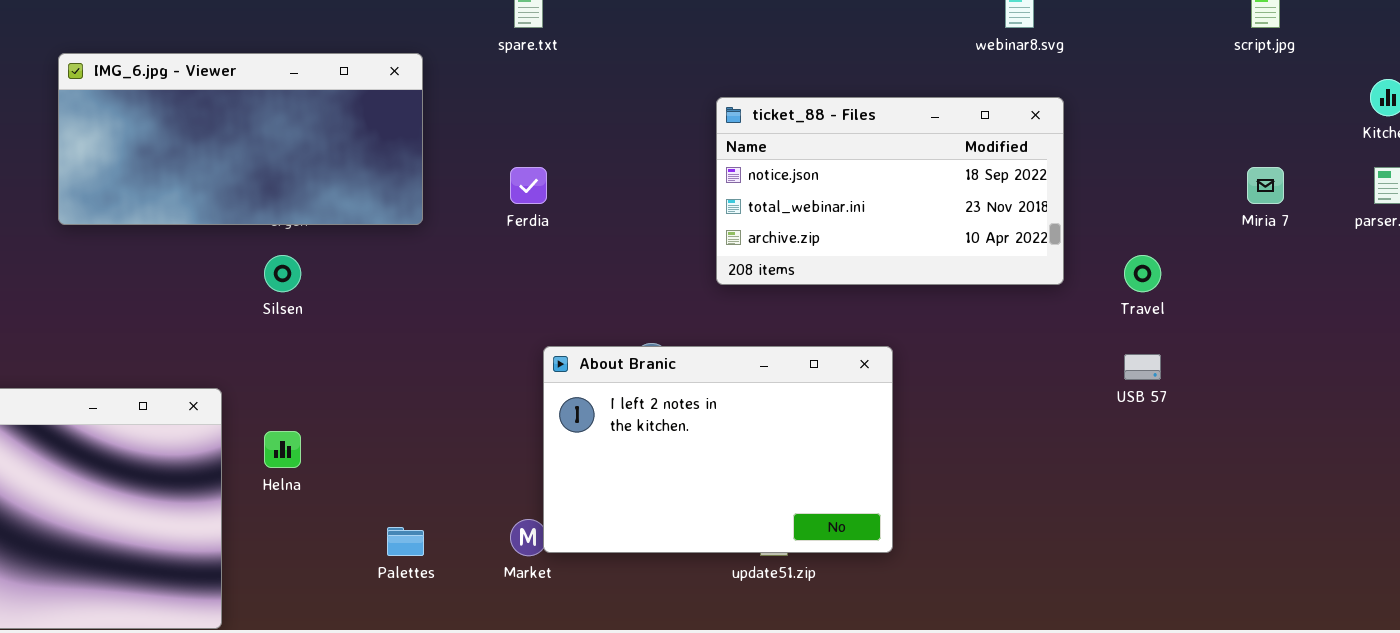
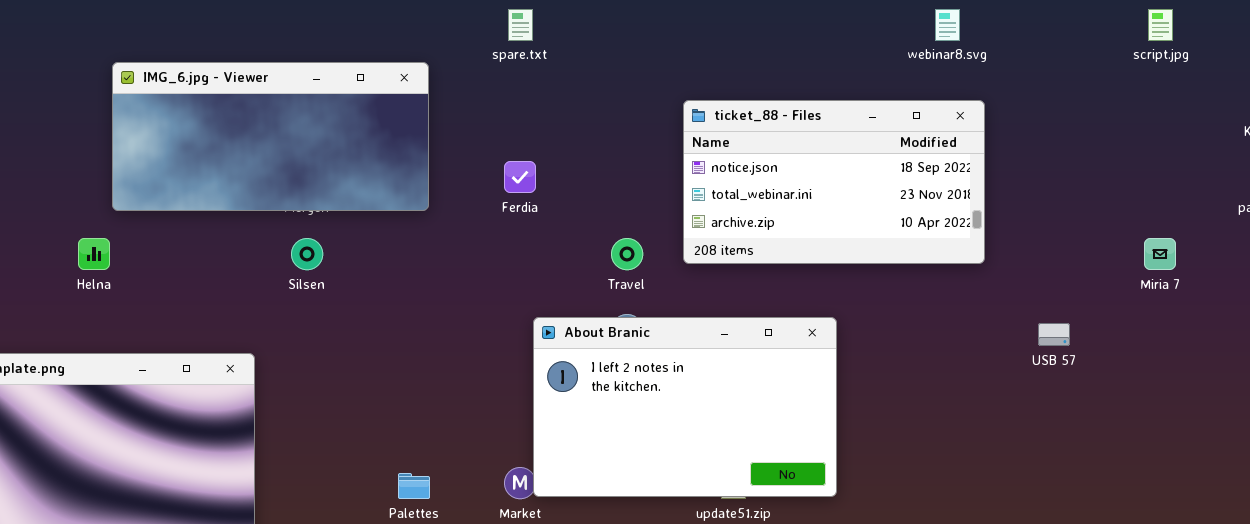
Miria 7: [1247,167,1284,204] -> [1144,238,1176,270], moved
Travel: [1124,255,1161,292] -> [611,238,643,270], moved
Helna: [264,431,301,468] -> [78,238,110,270], moved

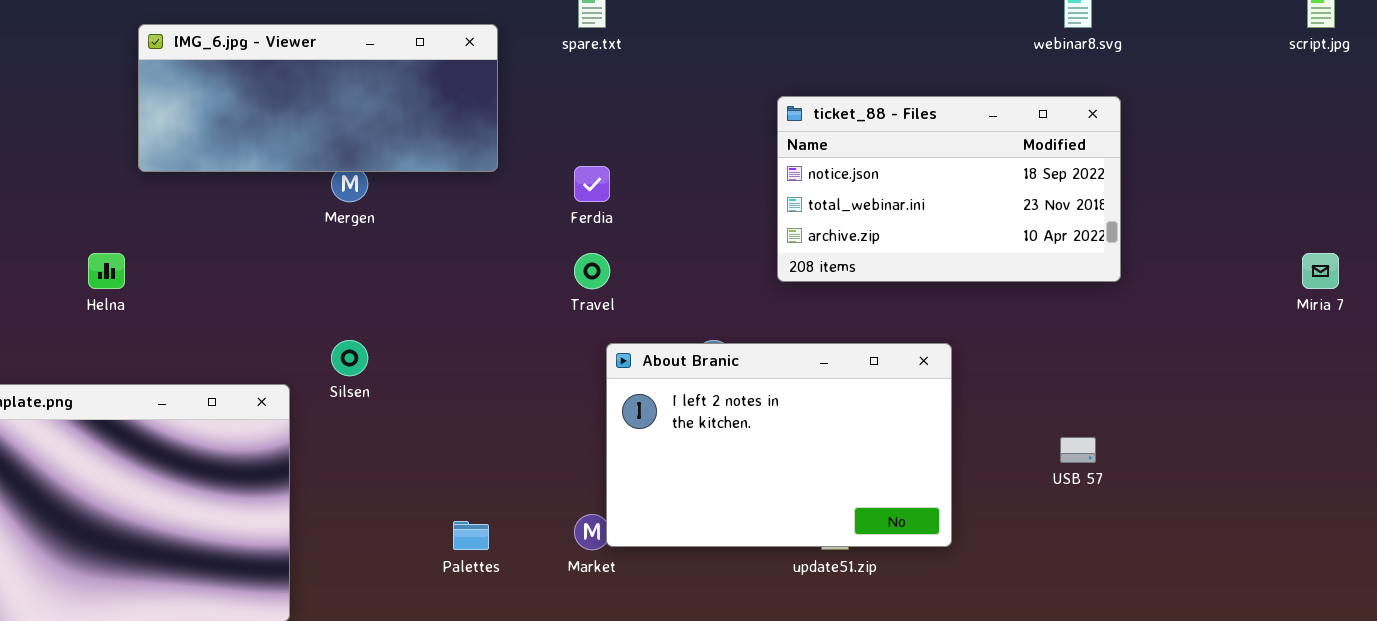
IMG_6.jpg - Viewer: [112,62,429,211] -> [138,24,498,172], moved, resized
Silsen: [291,238,323,270] -> [331,340,368,376], moved
Travel: [611,238,643,270] -> [574,253,610,289], moved
USB 57: [1038,323,1070,346] -> [1060,437,1096,463], moved

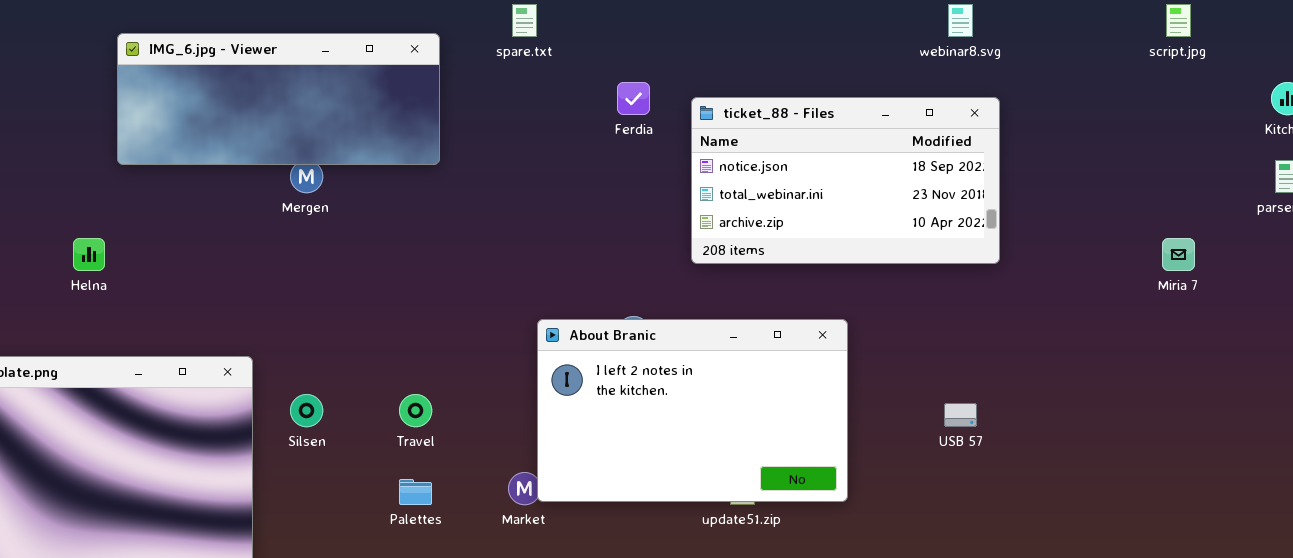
Ferdia: [574,166,610,202] -> [617,82,650,115], moved
Travel: [574,253,610,289] -> [399,394,432,427], moved
Silsen: [331,340,368,376] -> [290,394,323,427], moved

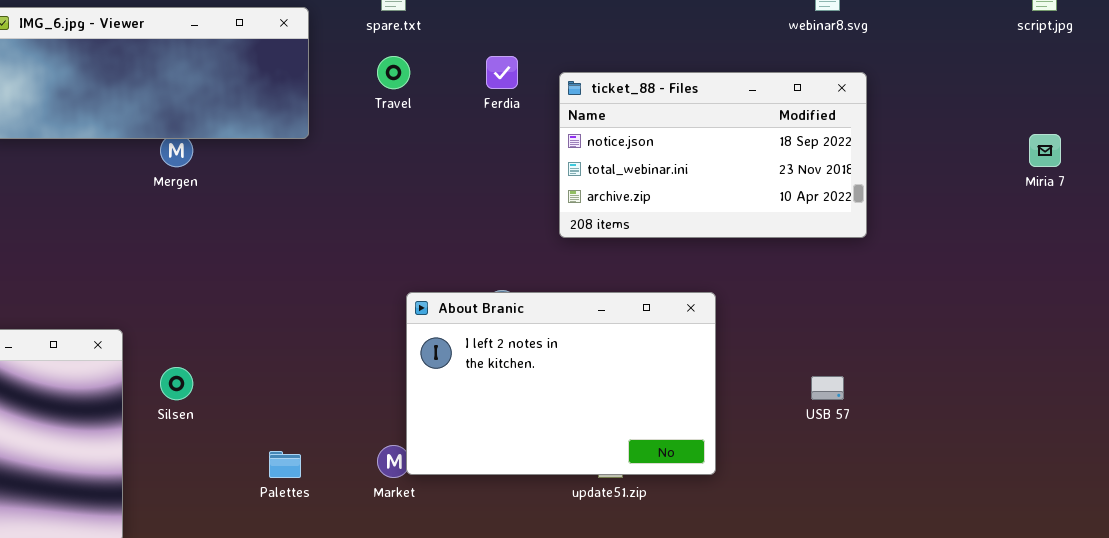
Miria 7: [1162,238,1195,271] -> [1029,134,1061,167], moved
Travel: [399,394,432,427] -> [377,56,410,89], moved

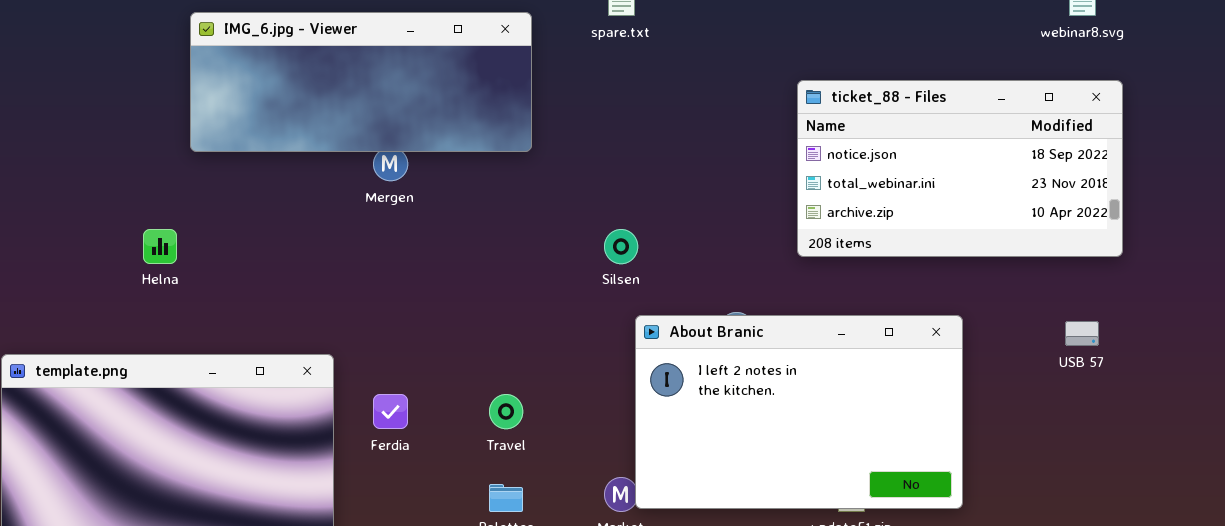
Travel: [377,56,410,89] -> [489,394,523,429], moved
Ferdia: [486,56,518,89] -> [373,394,408,429], moved
Silsen: [160,367,193,400] -> [604,229,638,264], moved
USB 57: [811,376,844,400] -> [1065,321,1099,346], moved

